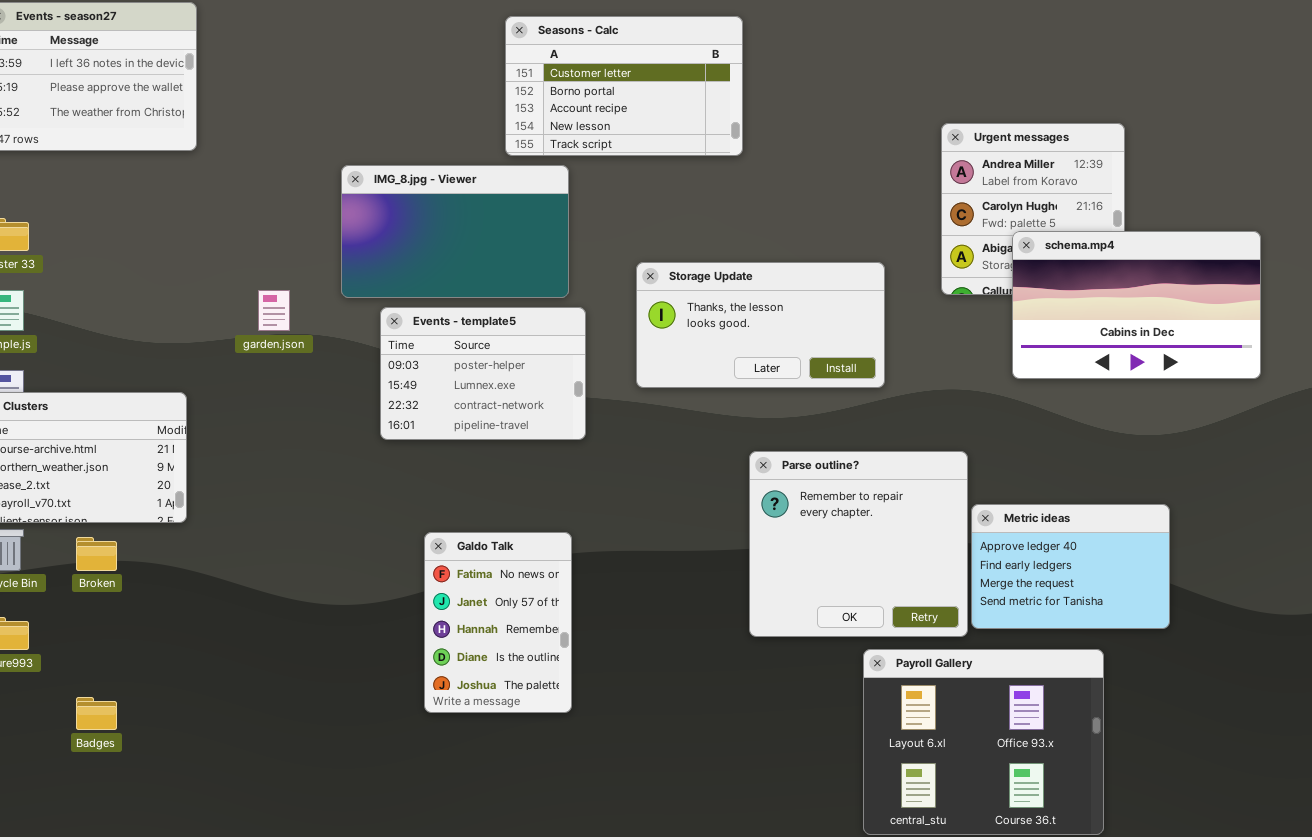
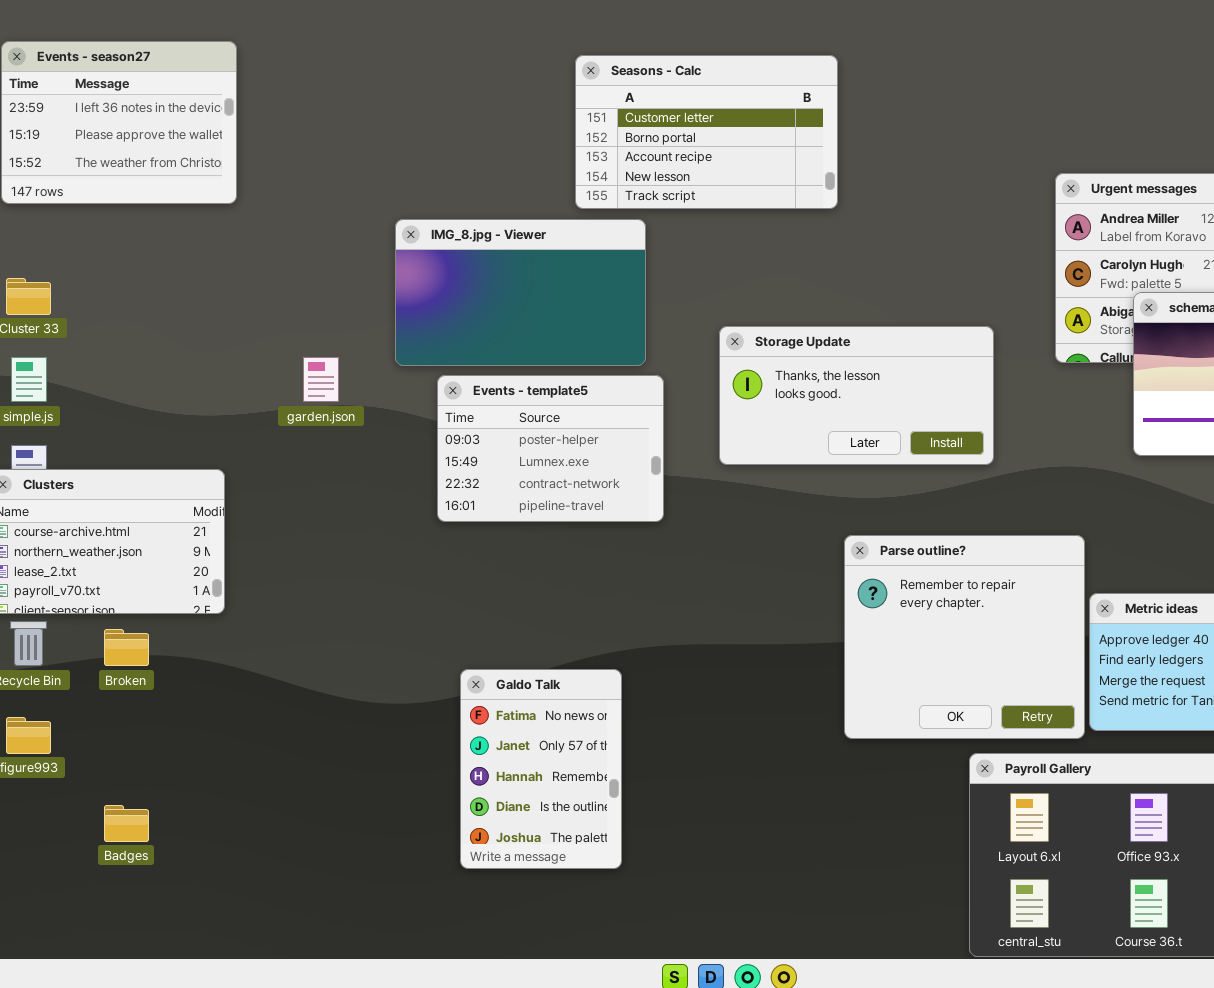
Galdo Talk: [424,532,572,713] -> [460,669,622,869], moved

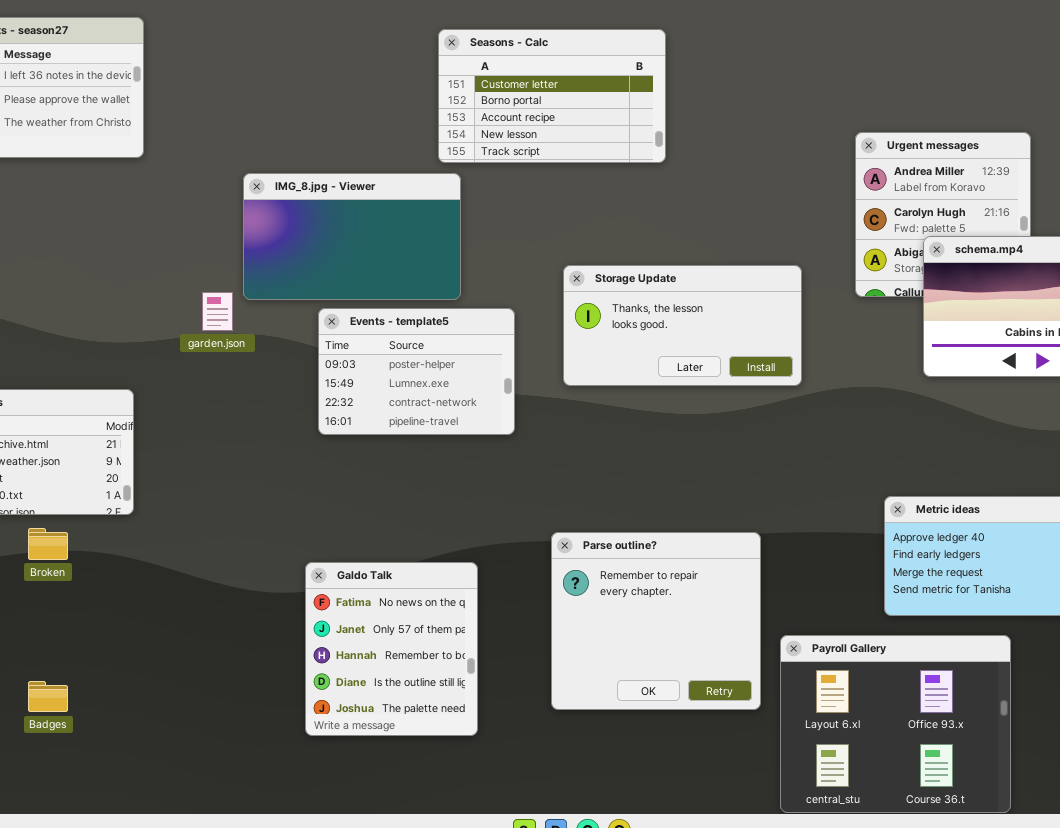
IMG_8.jpg - Viewer: [395,219,646,366] -> [243,173,461,300], moved
Parse outline?: [844,535,1085,739] -> [551,532,761,710], moved
Galdo Talk: [460,669,622,869] -> [305,562,478,736], resized

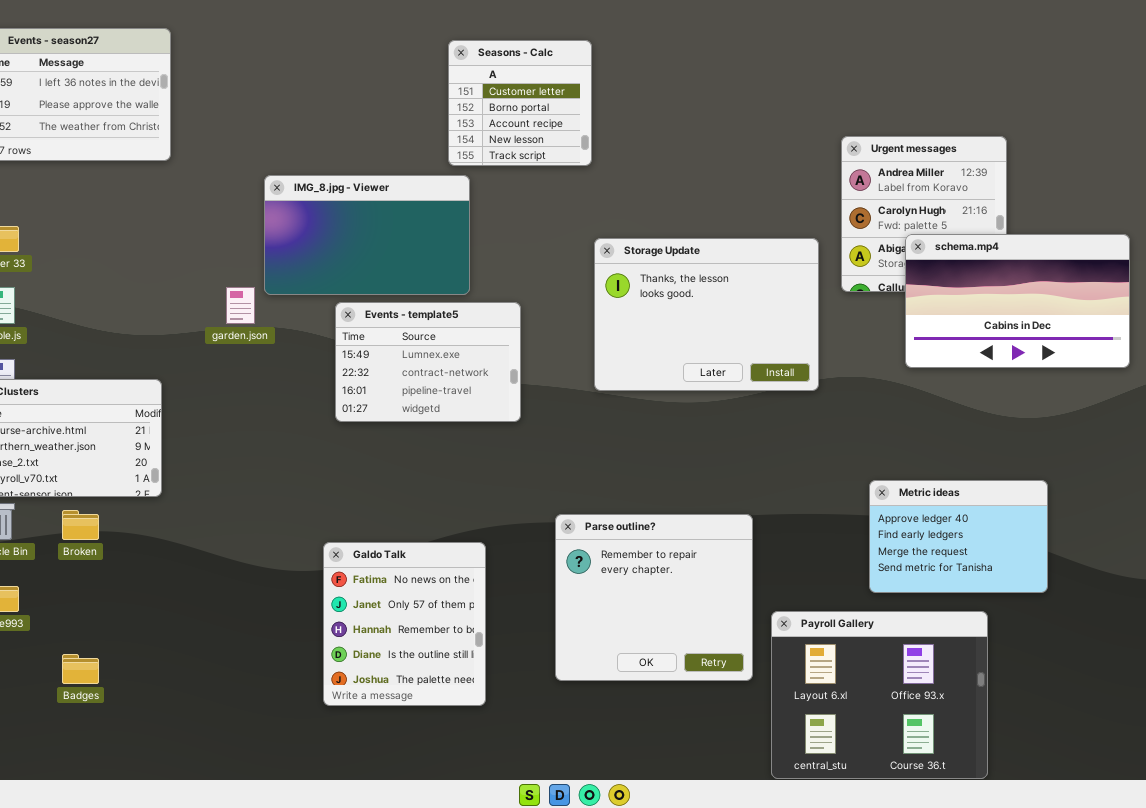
Seasons - Calc: [438,29,666,163] -> [448,40,592,166], resized
Storage Update: [563,265,802,386] -> [594,238,819,391], moved, resized
Events - template5: [318,308,515,435] -> [335,302,521,422], scrolled down 1 row

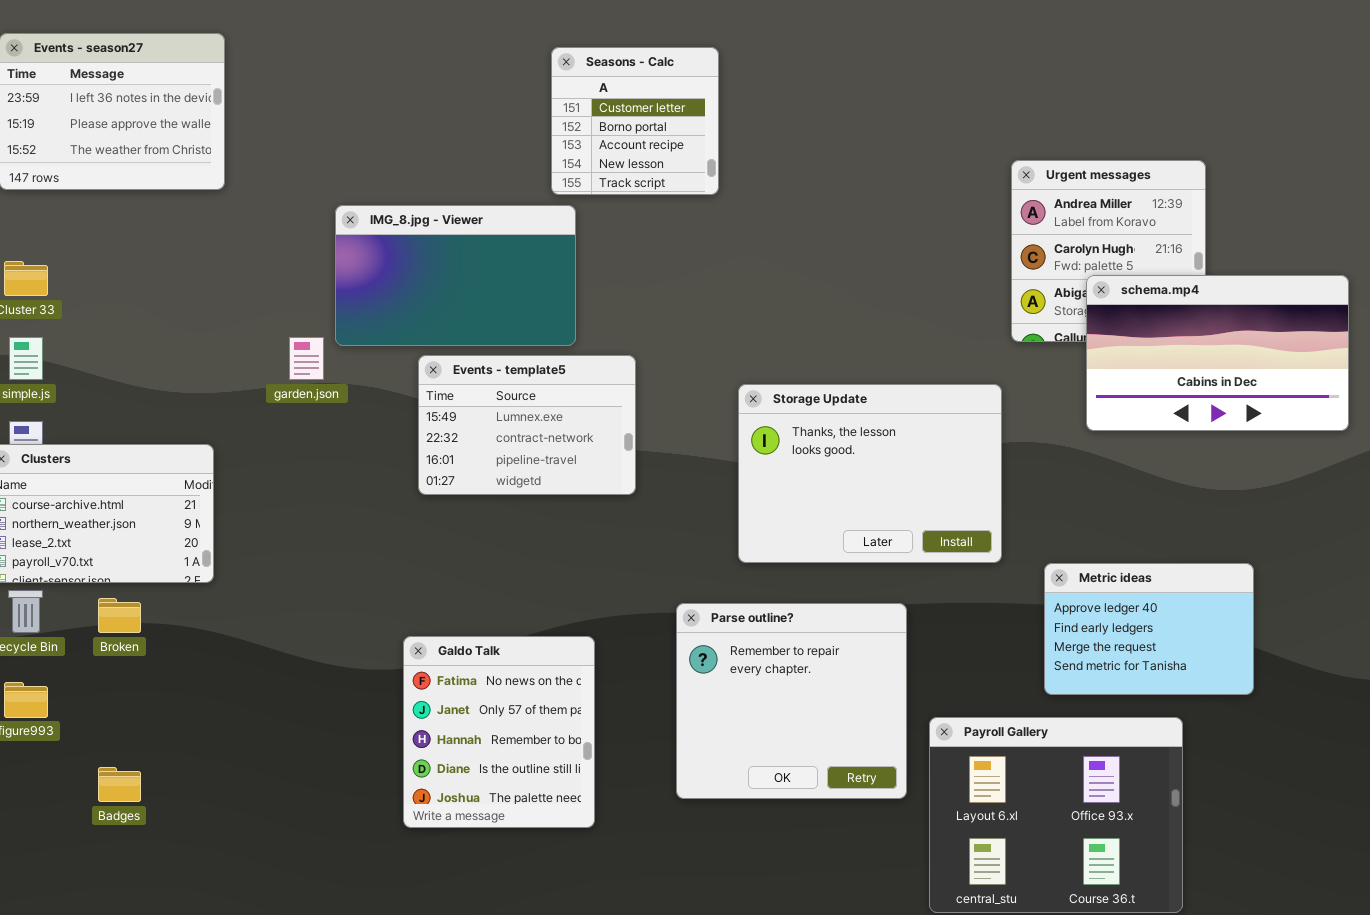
Storage Update: [594,238,819,391] -> [738,384,1002,563], moved

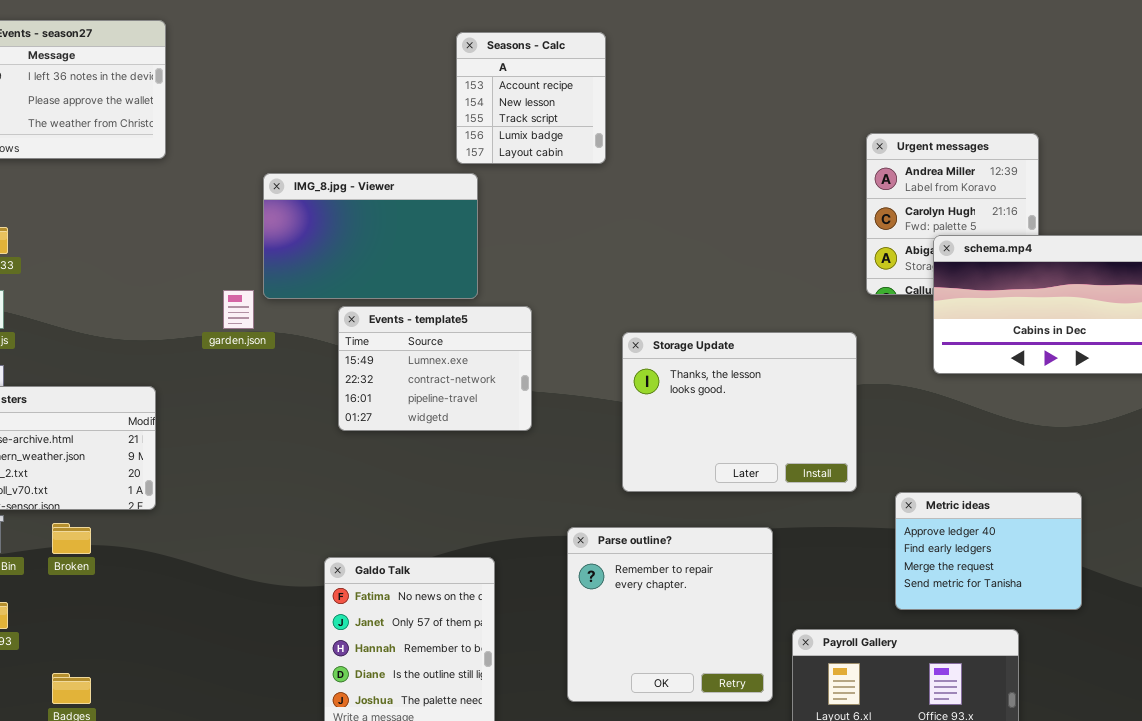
Seasons - Calc: [551,47,719,195] -> [456,32,606,164], scrolled down 2 rows

